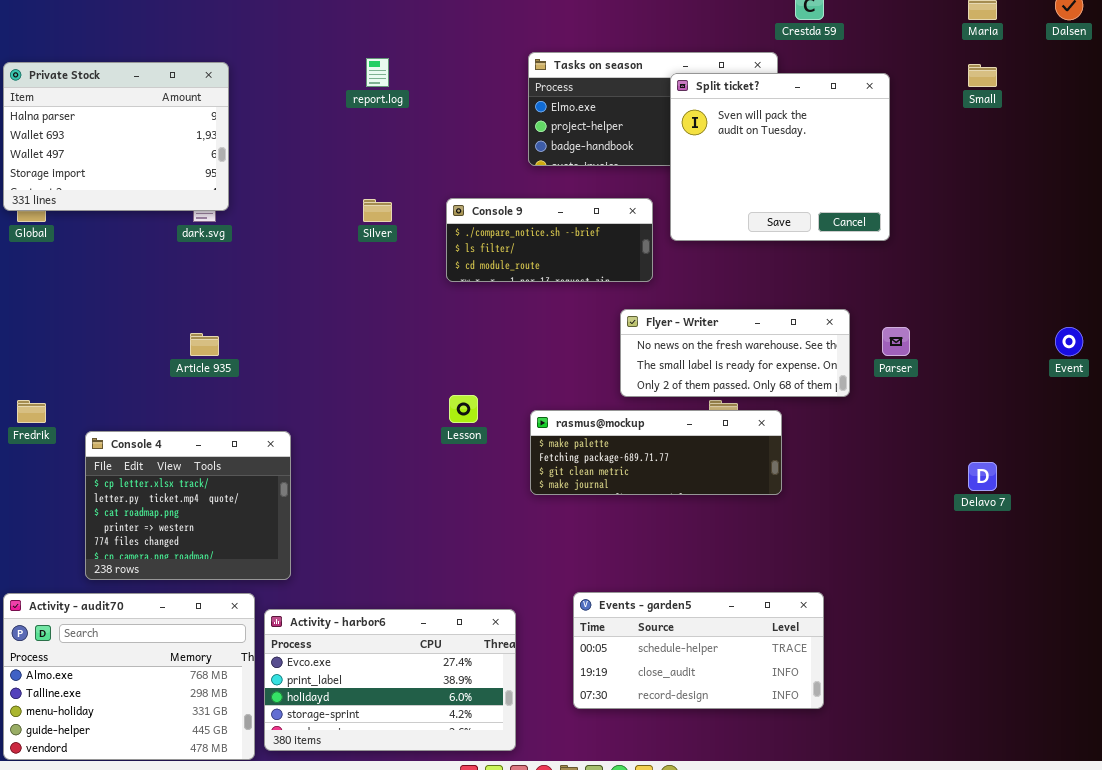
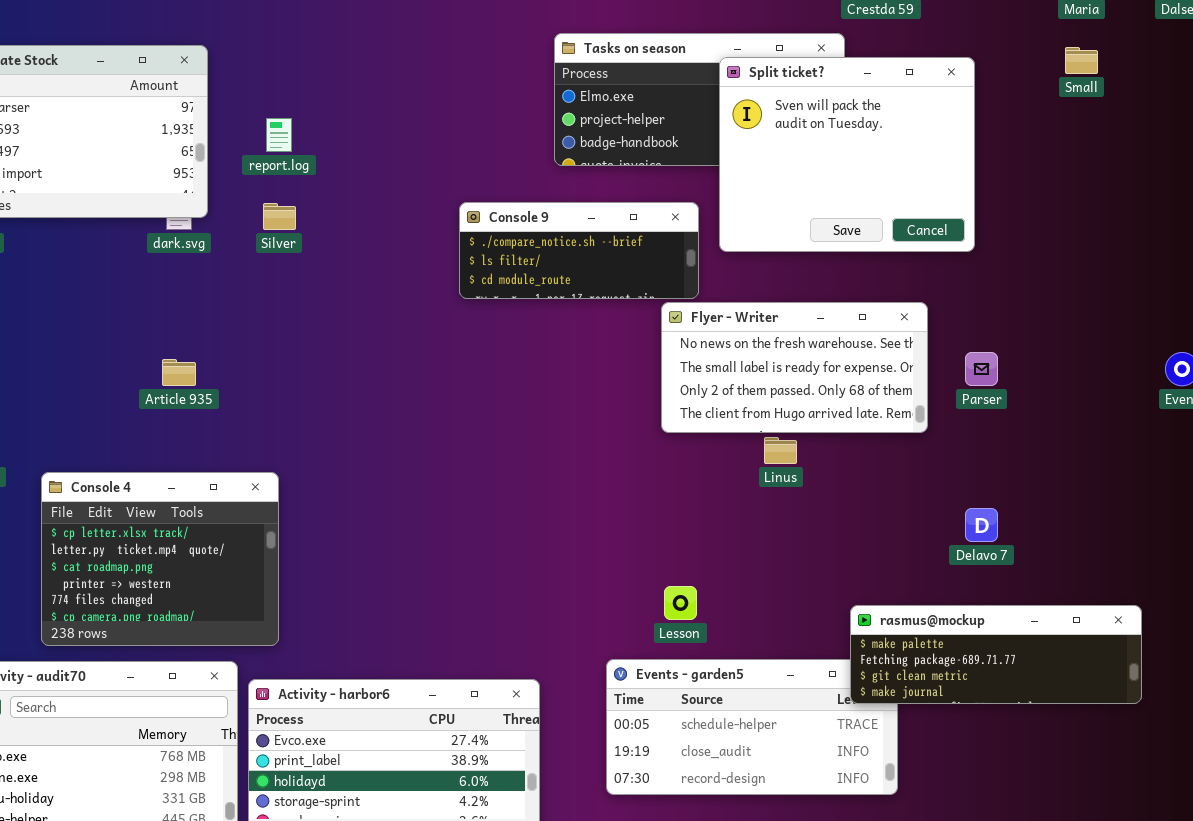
report.log: [366,58,389,87] -> [266,118,292,152], moved
Silver: [363,199,392,222] -> [263,203,296,230], moved
Flyer - Writer: [620,309,850,397] -> [661,302,928,433], resized
Lesson: [449,395,478,423] -> [664,586,697,620], moved
rasmus@mockup: [530,410,782,495] -> [850,605,1142,704], moved
Delavo 7: [968,462,997,491] -> [965,508,998,542], moved

